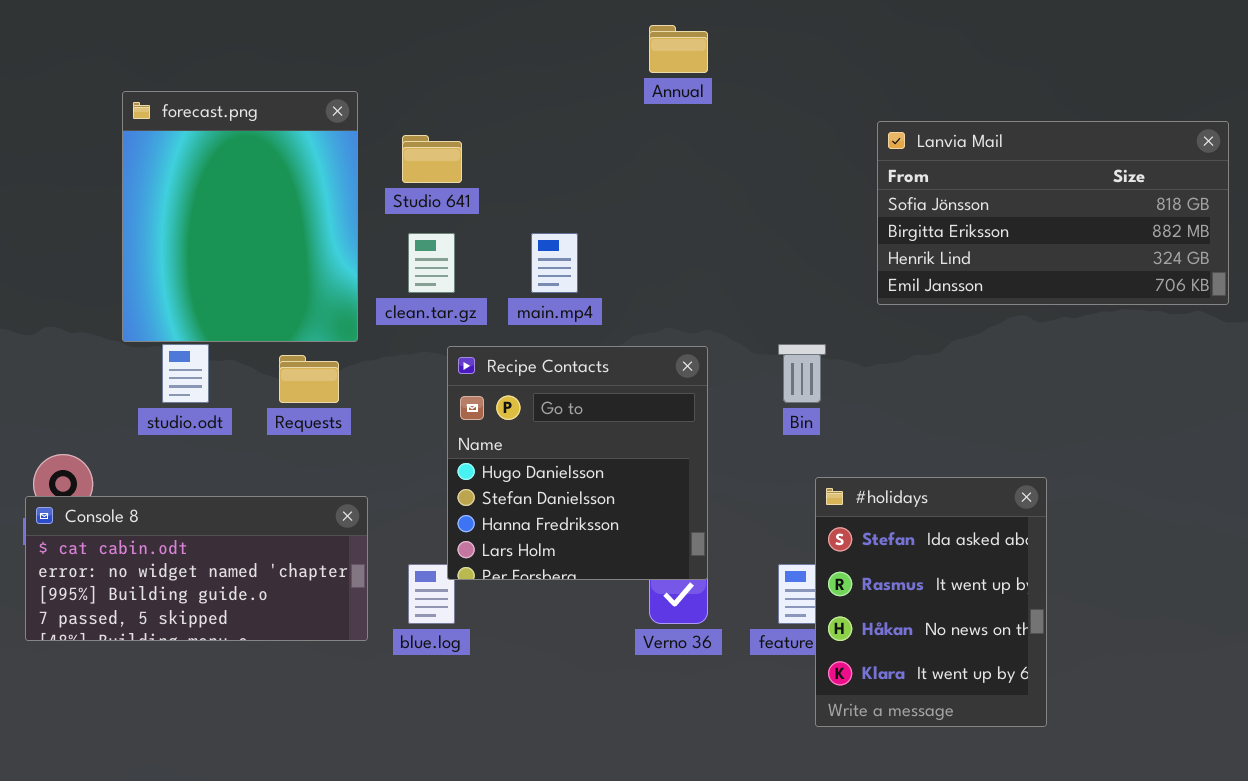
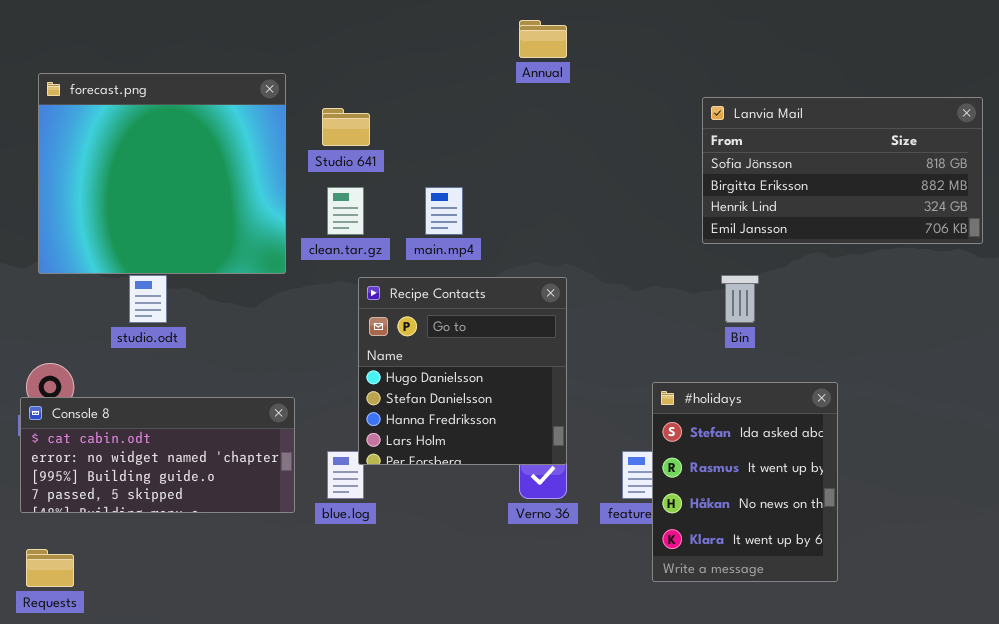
forecast.png: [122,91,358,342] -> [38,73,286,274], resized
Bin: [778,344,826,403] -> [721,275,759,323], moved
Requests: [279,355,339,403] -> [26,549,74,587], moved

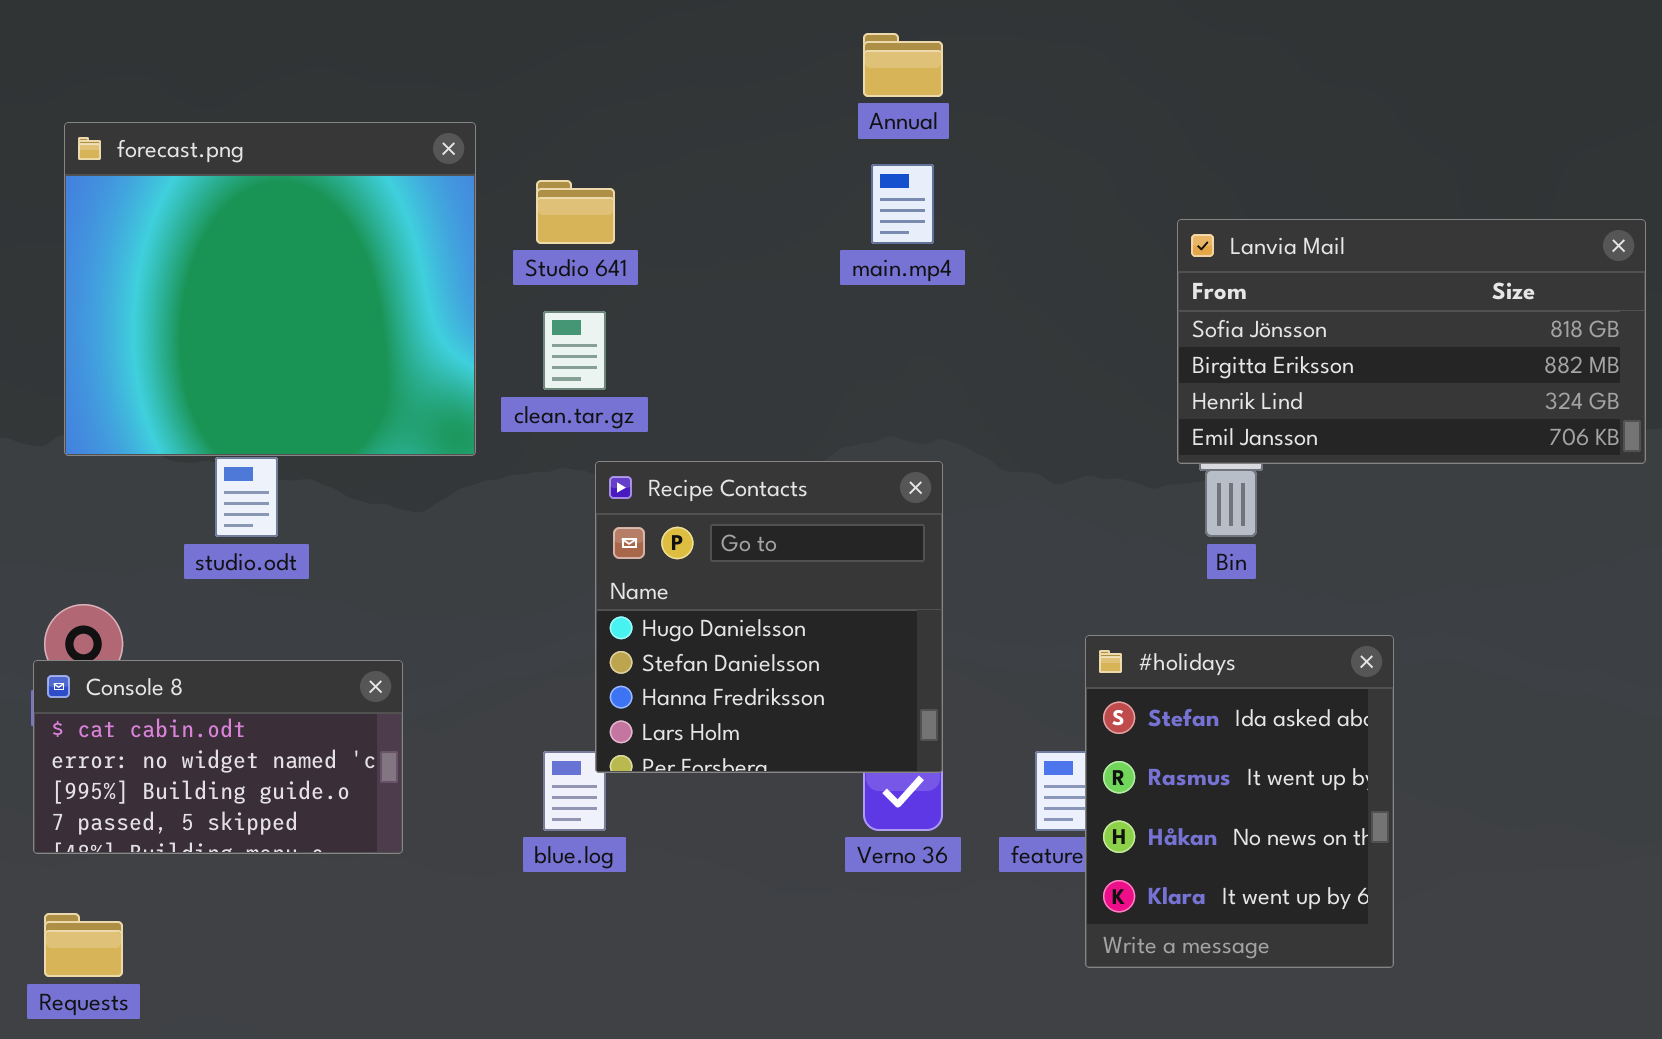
Lanvia Mail: [702,97,983,244] -> [1177,219,1646,464], moved
main.mp4: [425,187,463,235] -> [871,164,934,244], moved
Console 8: [20,397,295,513] -> [33,660,403,854], resized

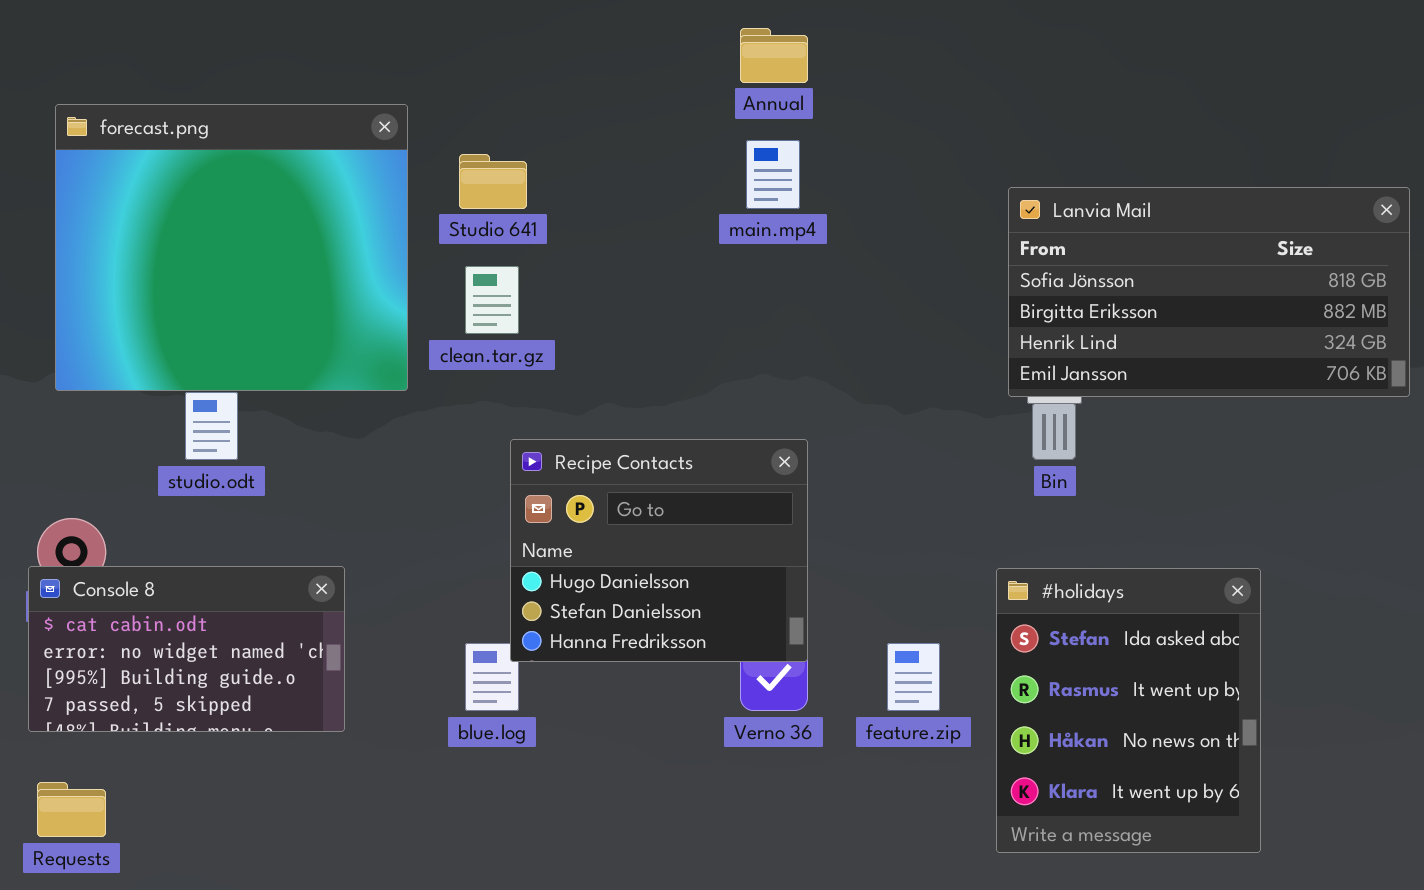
Recipe Contacts: [595,461,943,773] -> [510,439,808,662], resized
#holidays: [1085,635,1394,968] -> [996,568,1261,853], moved

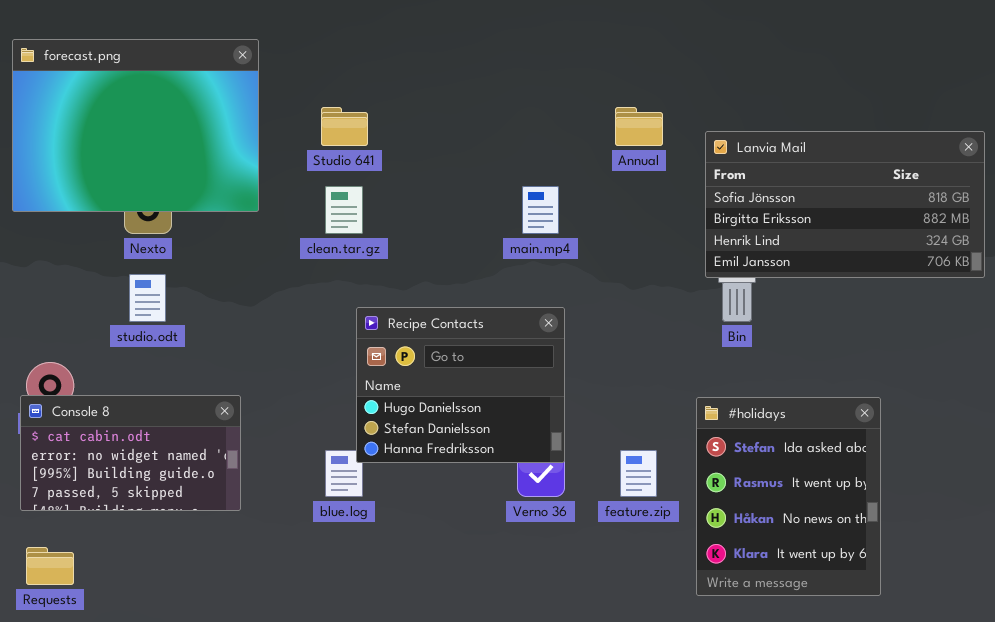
Annual: [740,28,808,83] -> [615,107,663,146], moved
forecast.png: [55,104,408,391] -> [12,39,259,212], moved, resized
main.mp4: [746,140,800,209] -> [522,186,559,234], moved

